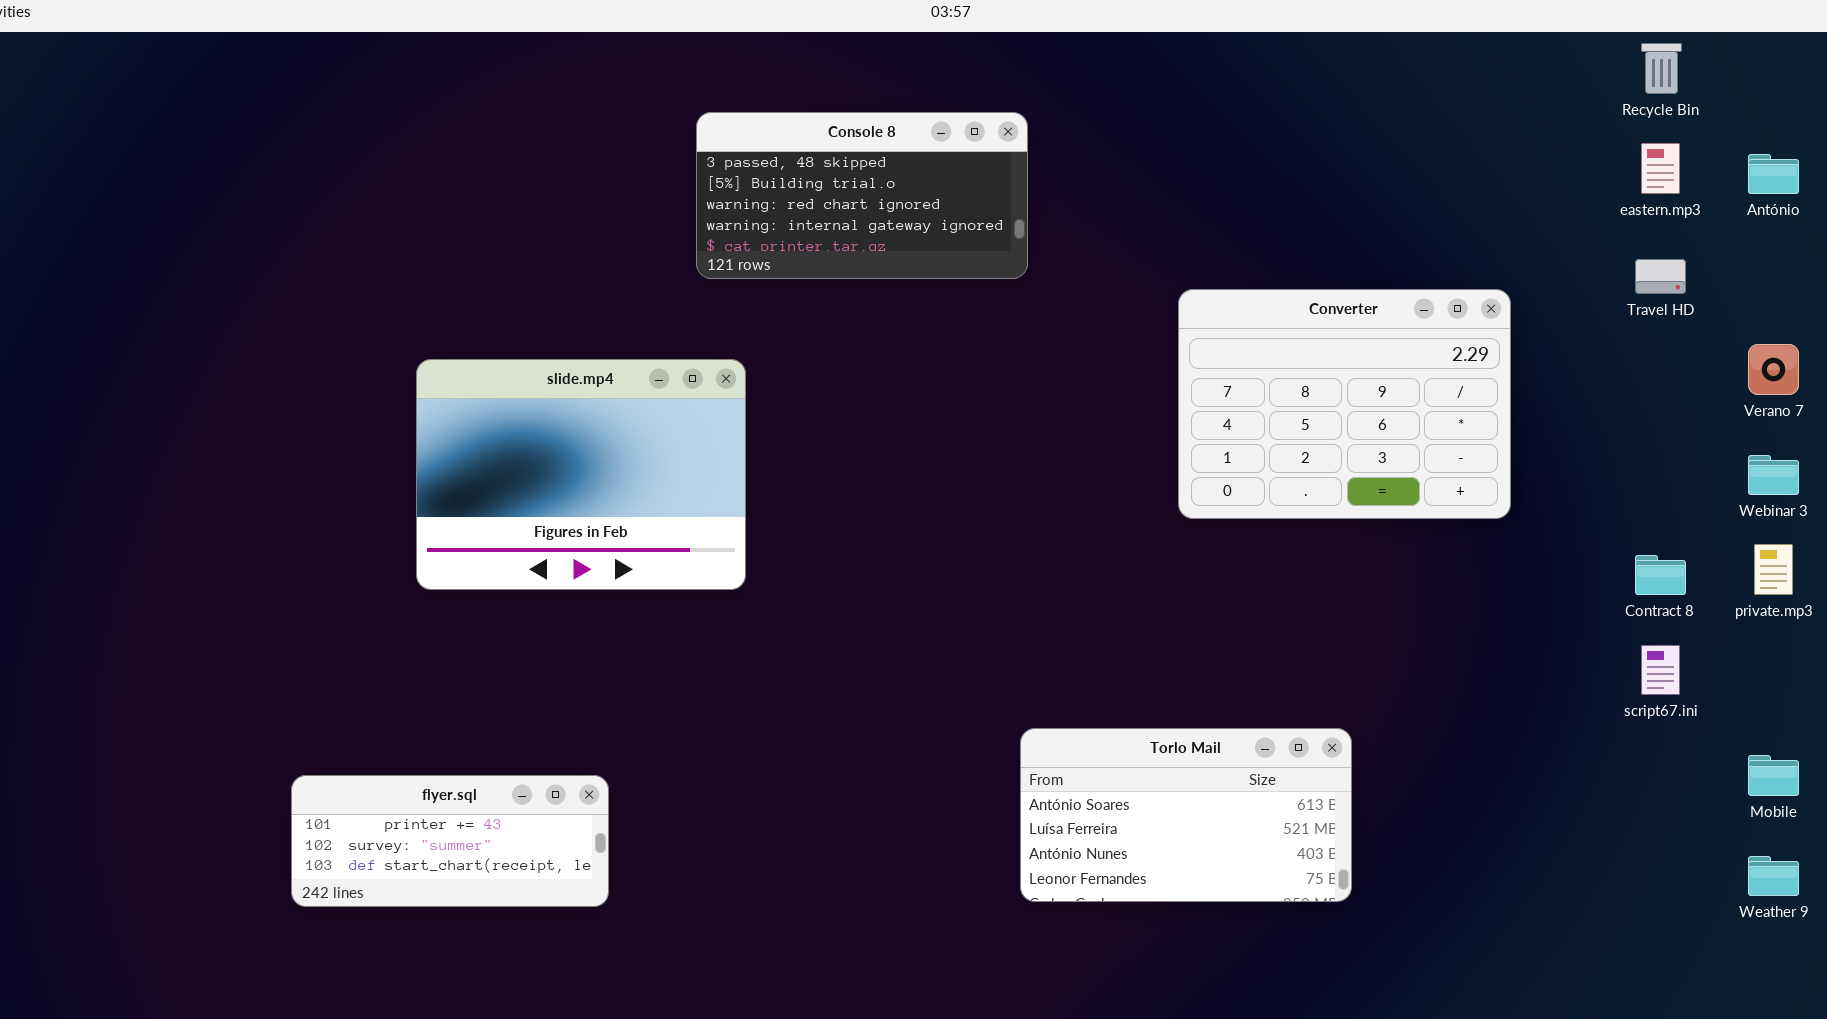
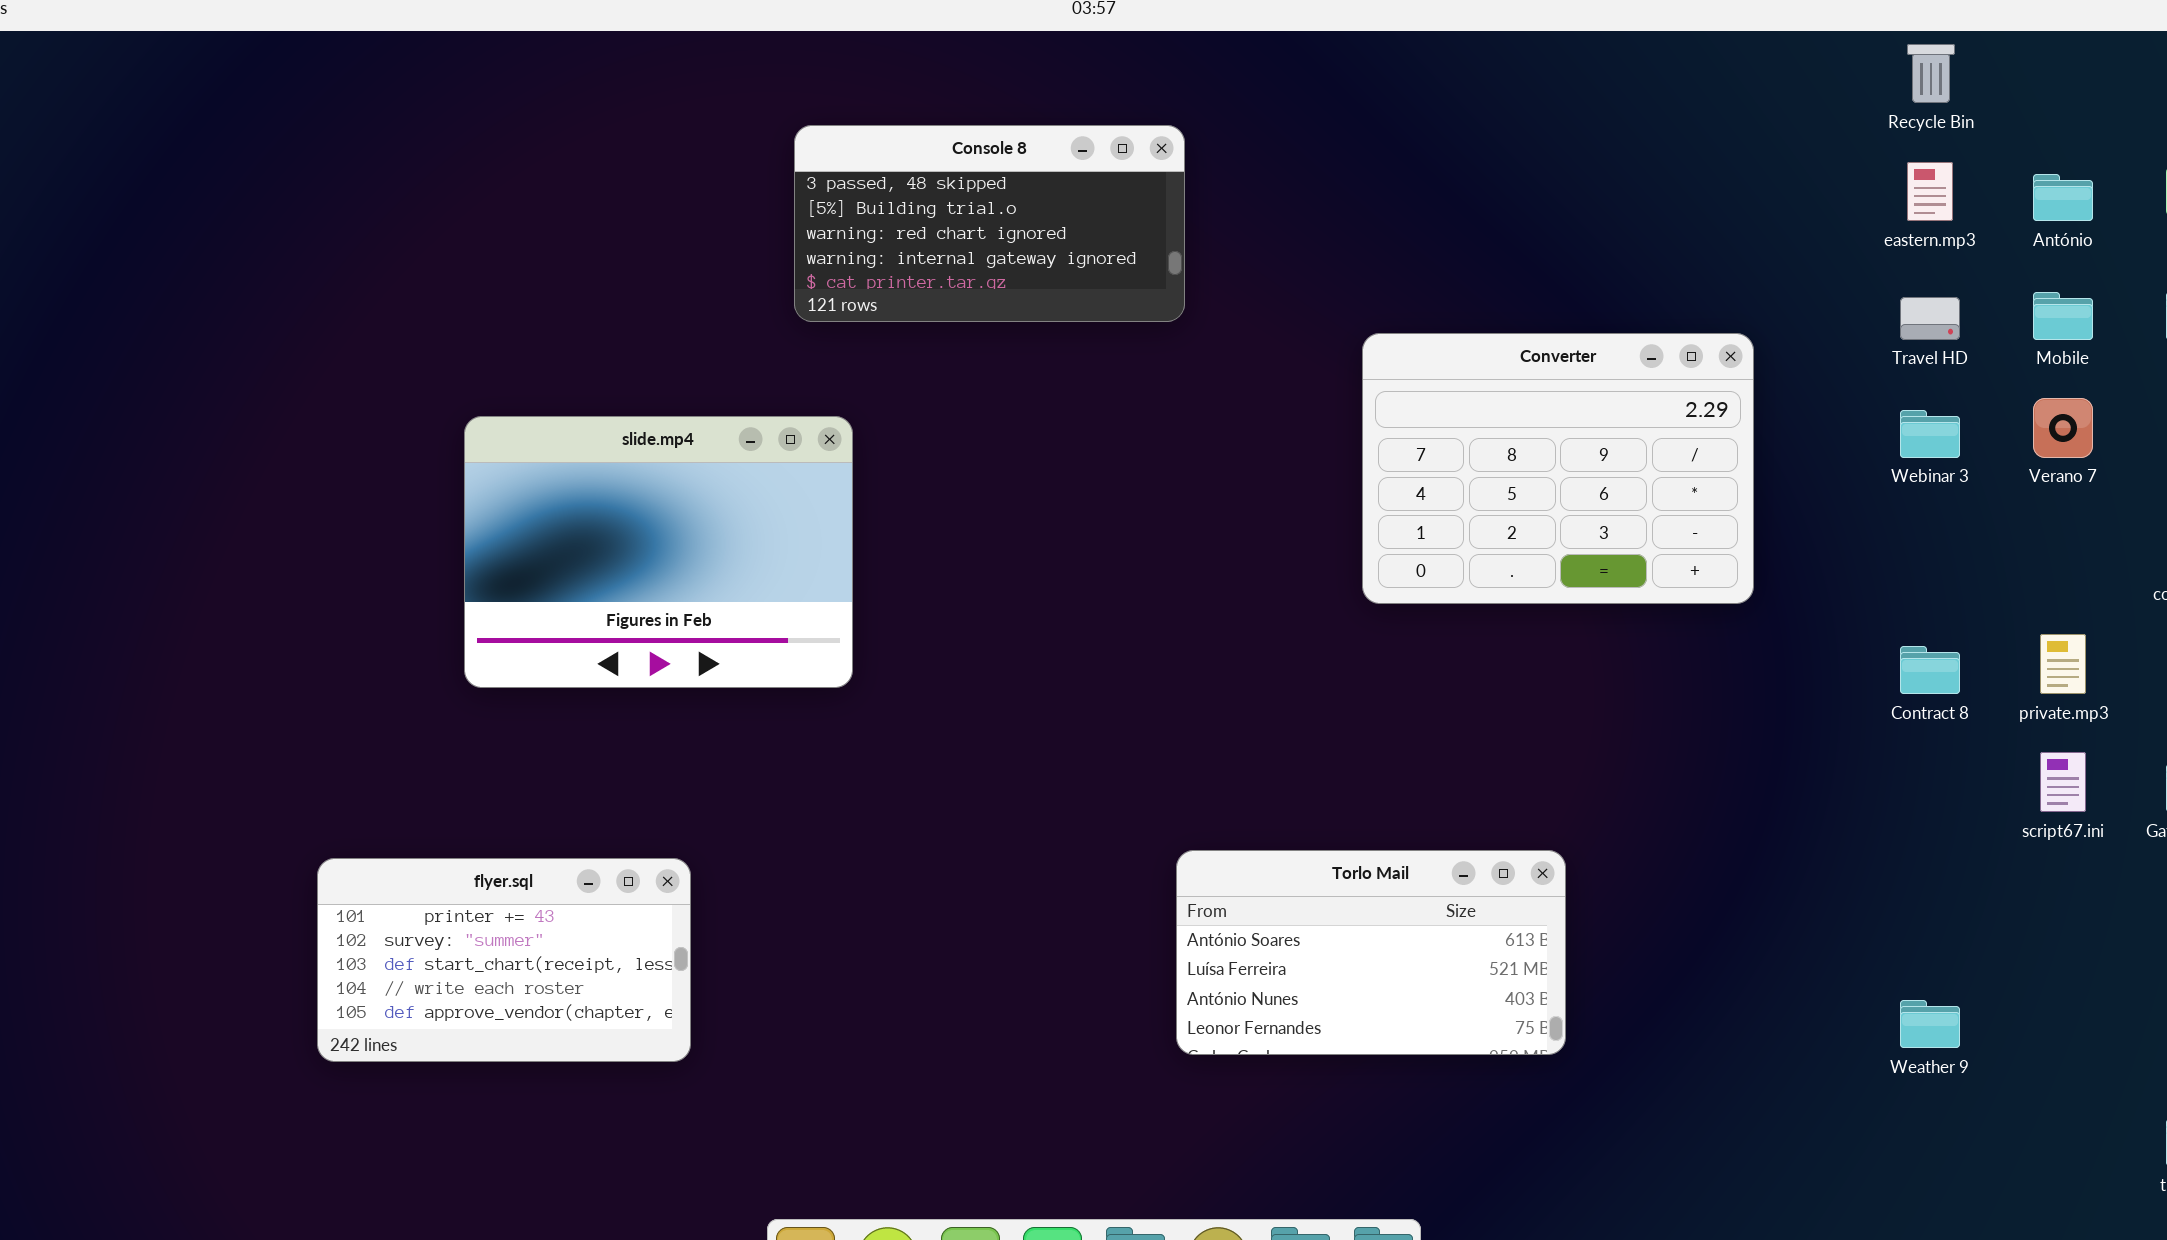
Webinar 3: [1748,455,1799,495] -> [1900,410,1960,458], moved
script67.ini: [1641,645,1680,695] -> [2040,752,2086,812], moved
Mobile: [1748,755,1799,796] -> [2033,292,2093,340], moved
flyer.sql: [291,775,609,907] -> [317,858,691,1062], resized
Weather 9: [1748,856,1799,896] -> [1900,1000,1960,1048], moved

